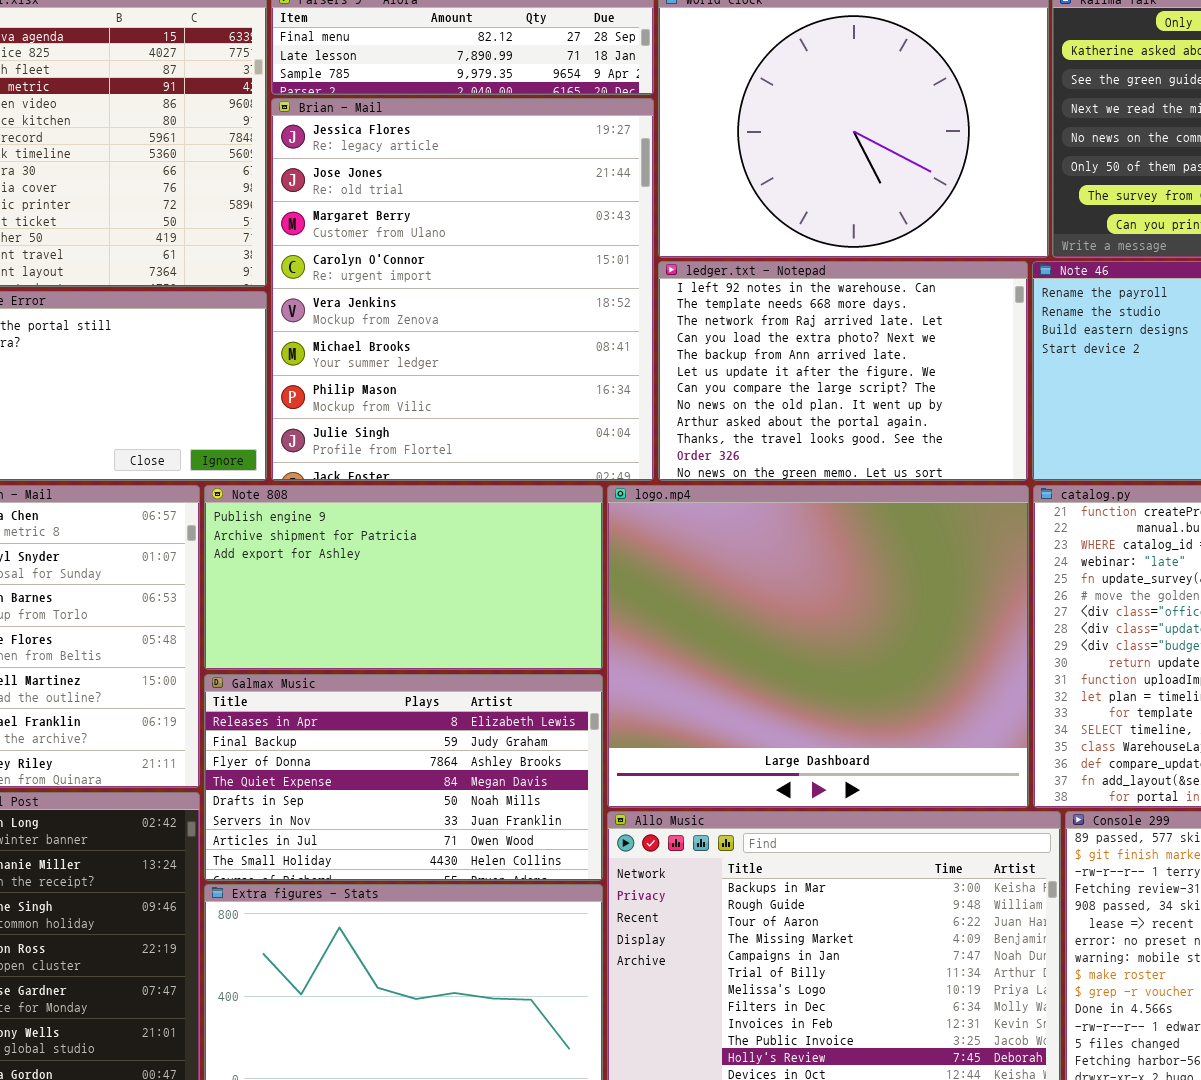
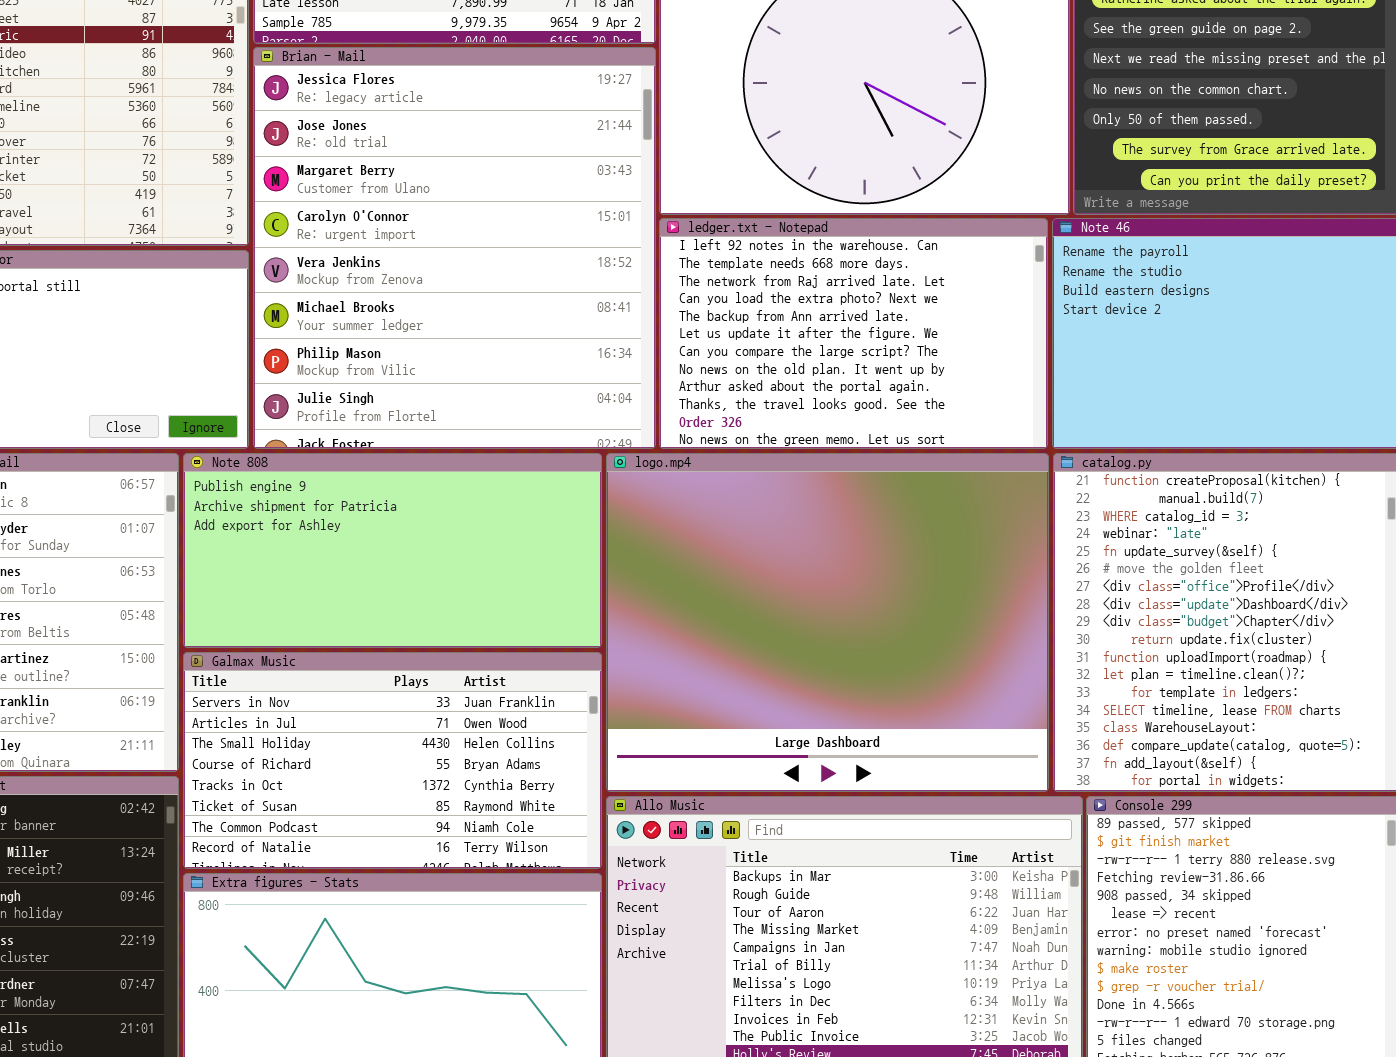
Galmax Music: [204,674,603,881] -> [183,652,602,869], scrolled down 5 rows

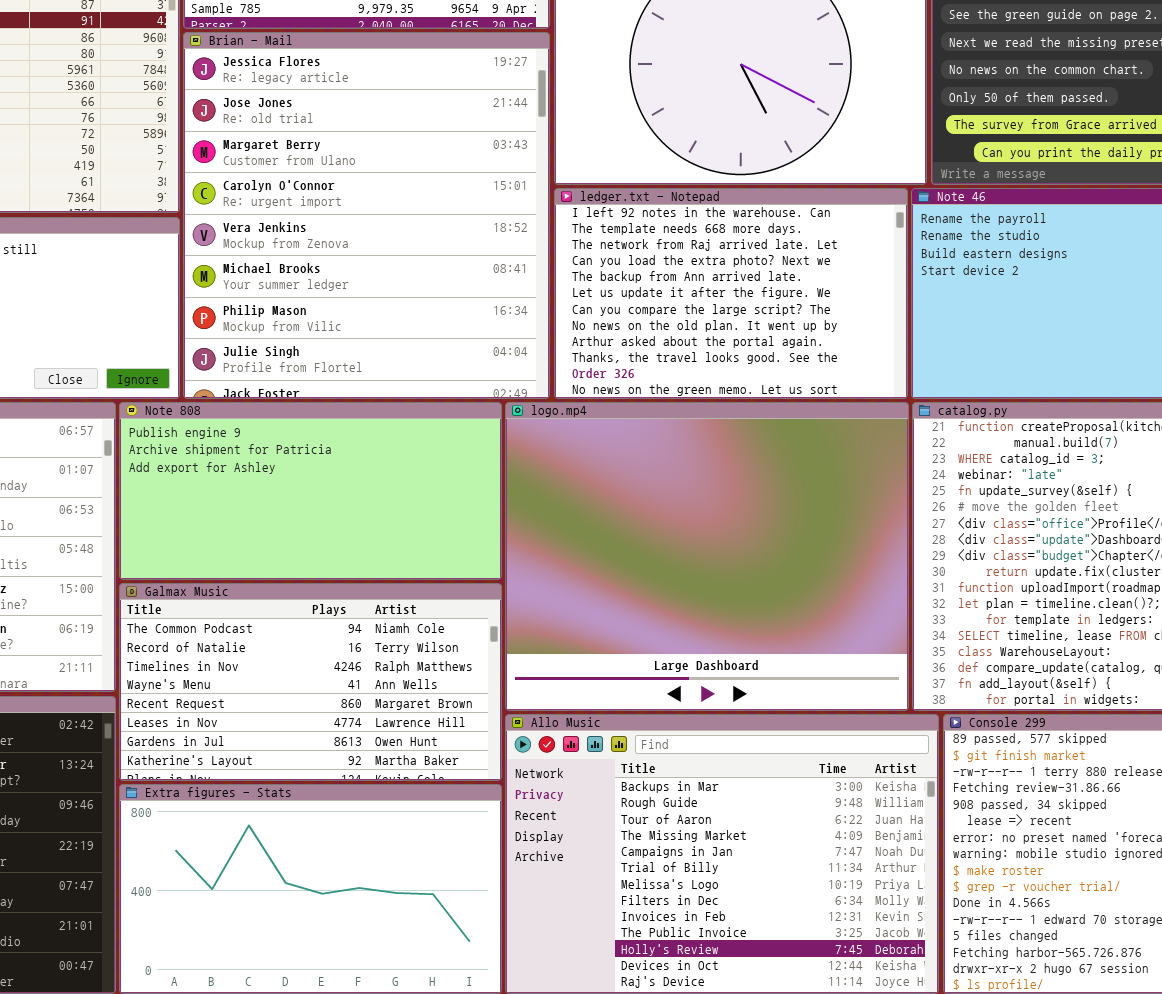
Galmax Music: [183,652,602,869] -> [119,583,502,781], scrolled down 6 rows

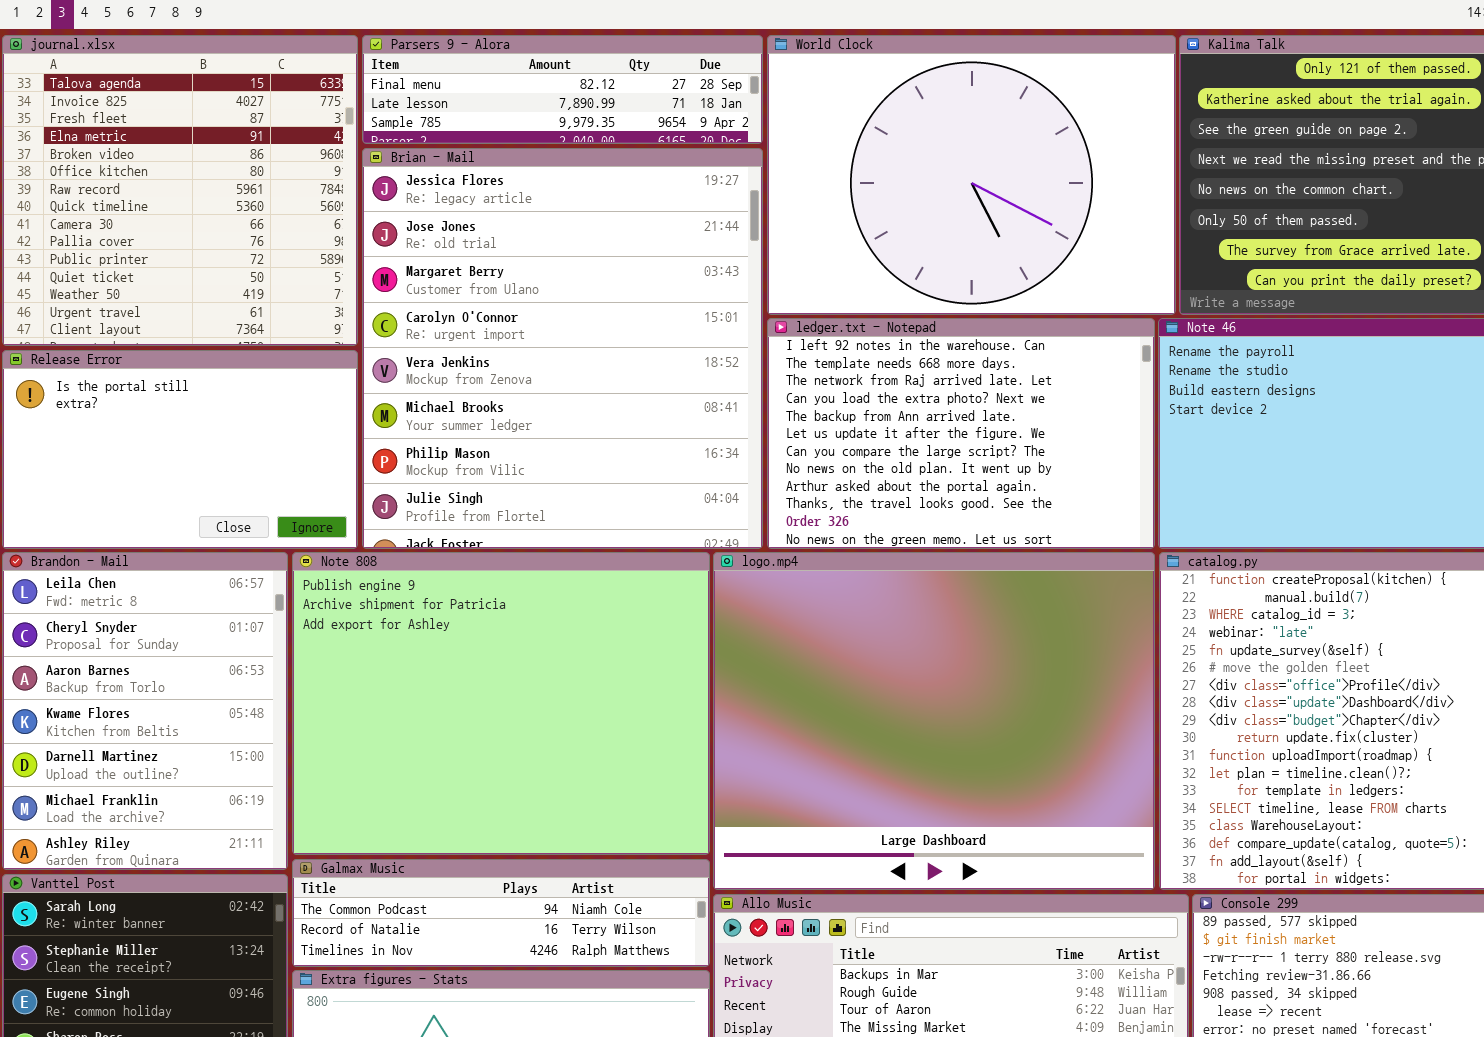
Note 808: [119,402,502,580] -> [292,552,710,855], resized
Galmax Music: [119,583,502,781] -> [292,859,710,967], resized

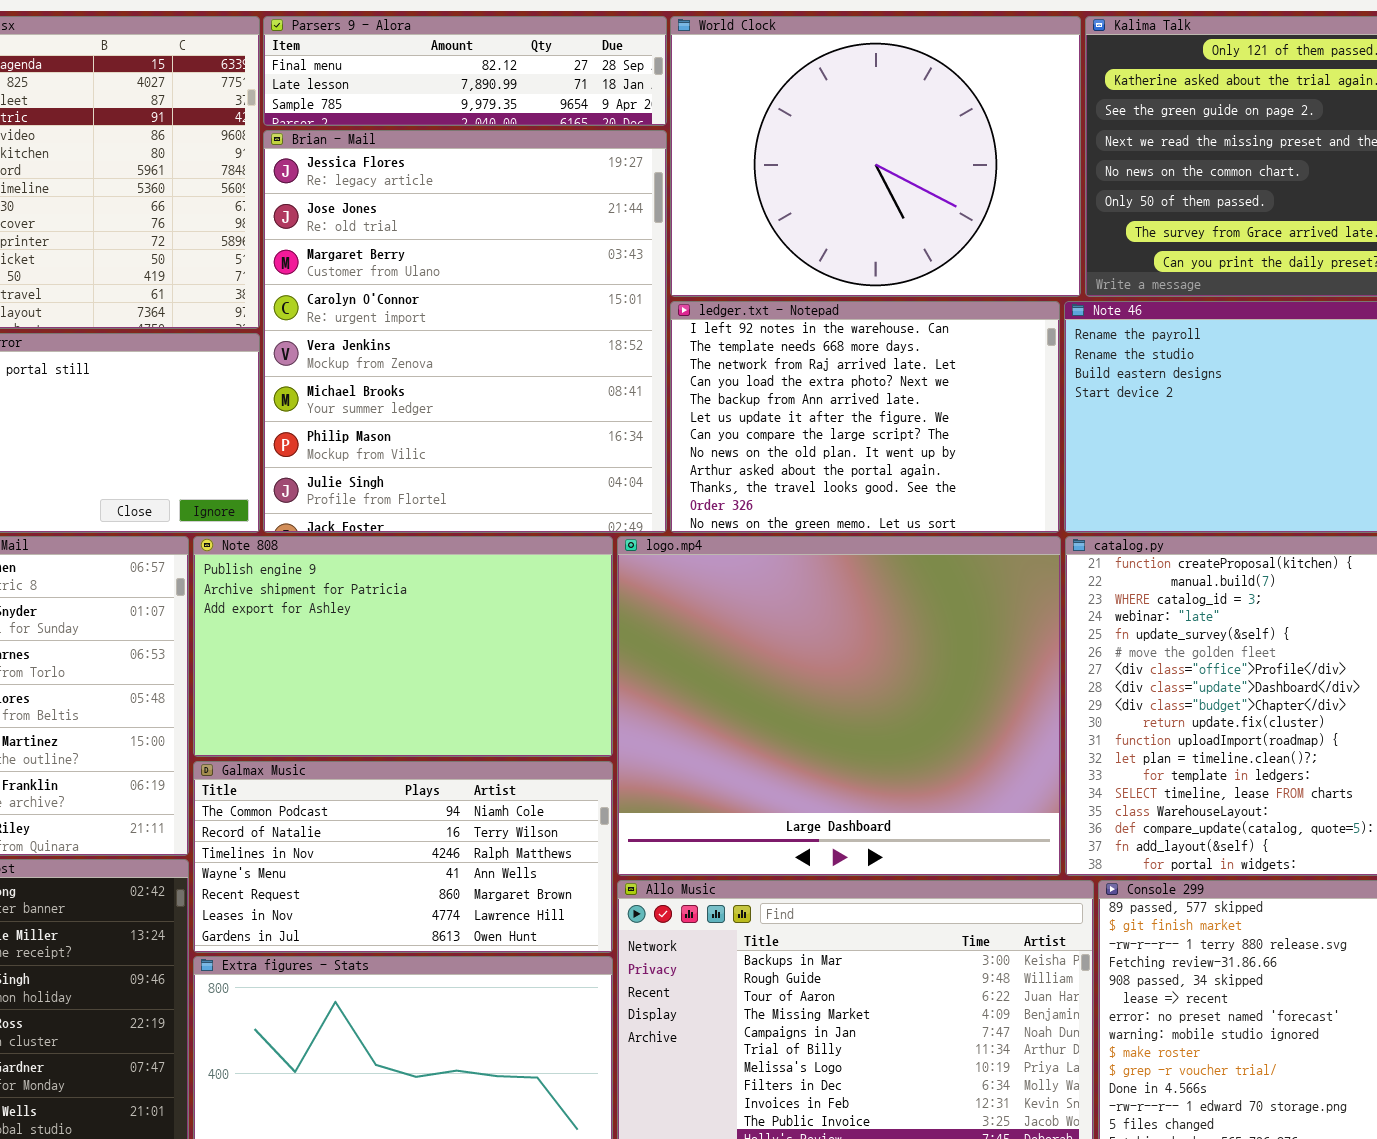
Note 808: [292,552,710,855] -> [193,536,613,757], resized
Galmax Music: [292,859,710,967] -> [193,761,613,953], resized

